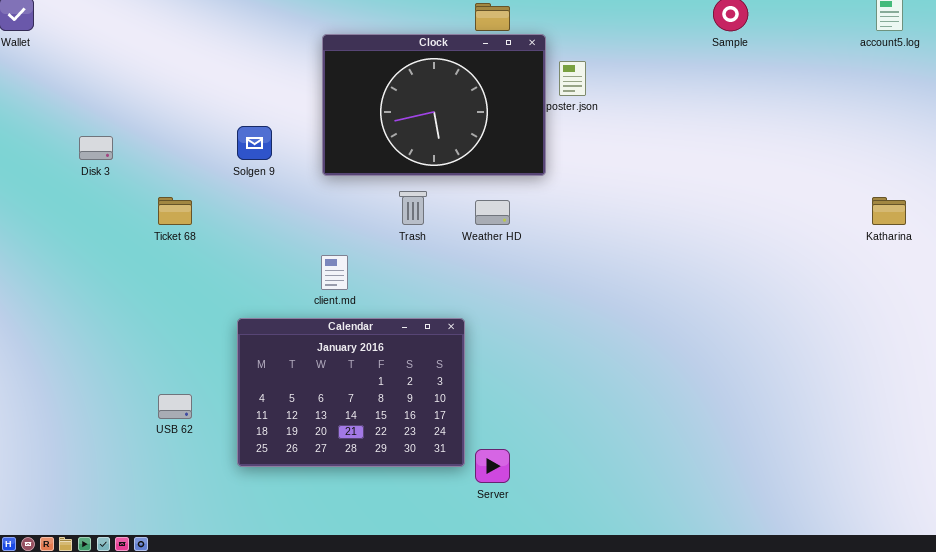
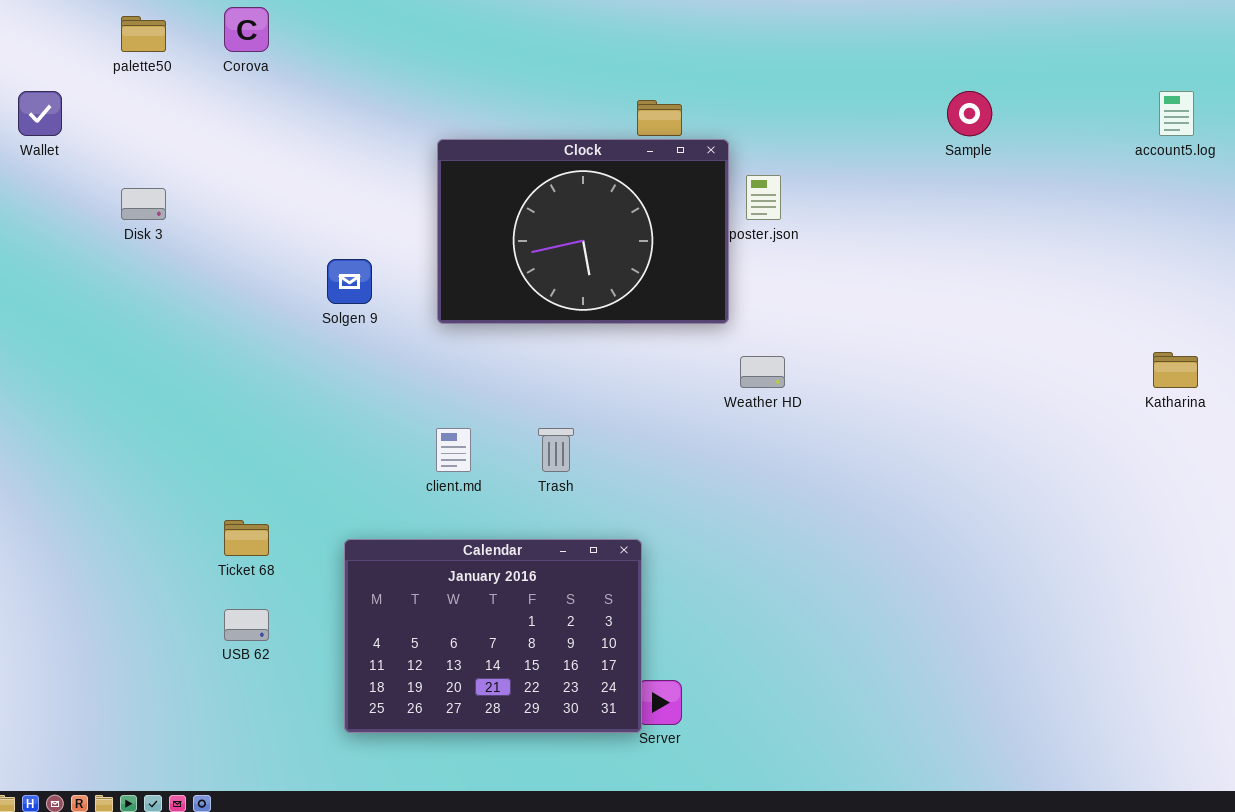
Disk 3: [79,136,113,160] -> [121,188,166,220], moved
Trash: [399,191,427,225] -> [538,428,574,472], moved
Ticket 68: [158,197,192,225] -> [224,520,269,556], moved
Weather HD: [475,200,510,225] -> [740,356,785,388], moved
Calendar: [237,318,465,467] -> [344,539,642,733], moved

